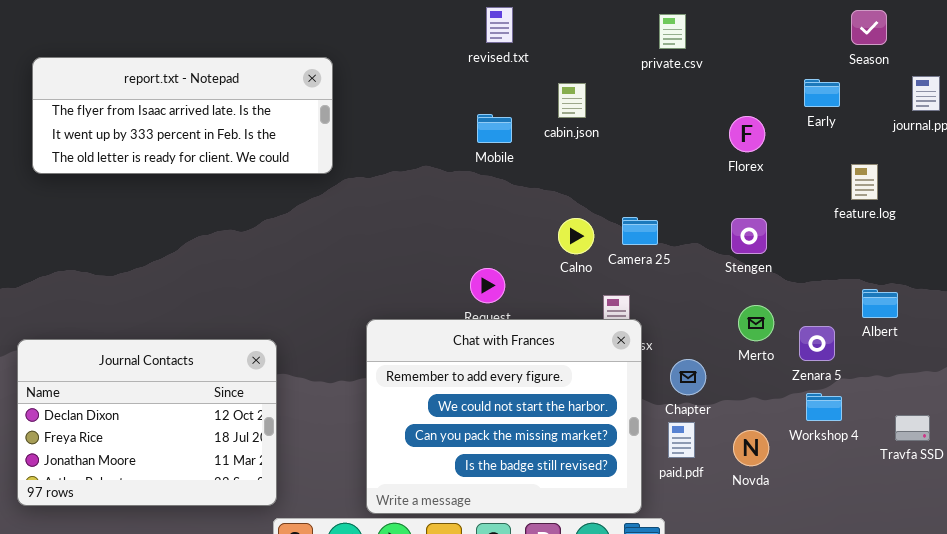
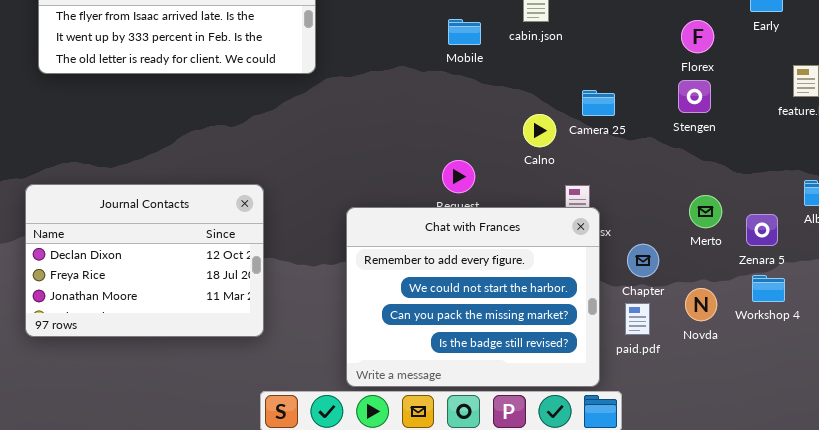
Camera 25: [622,217,658,245] -> [582,90,615,116], moved
Stengen: [731,218,767,254] -> [678,80,711,113], moved
Journal Contacts: [17,339,277,506] -> [25,184,264,337], moved
Novda: [733,430,769,466] -> [685,288,717,321], moved

